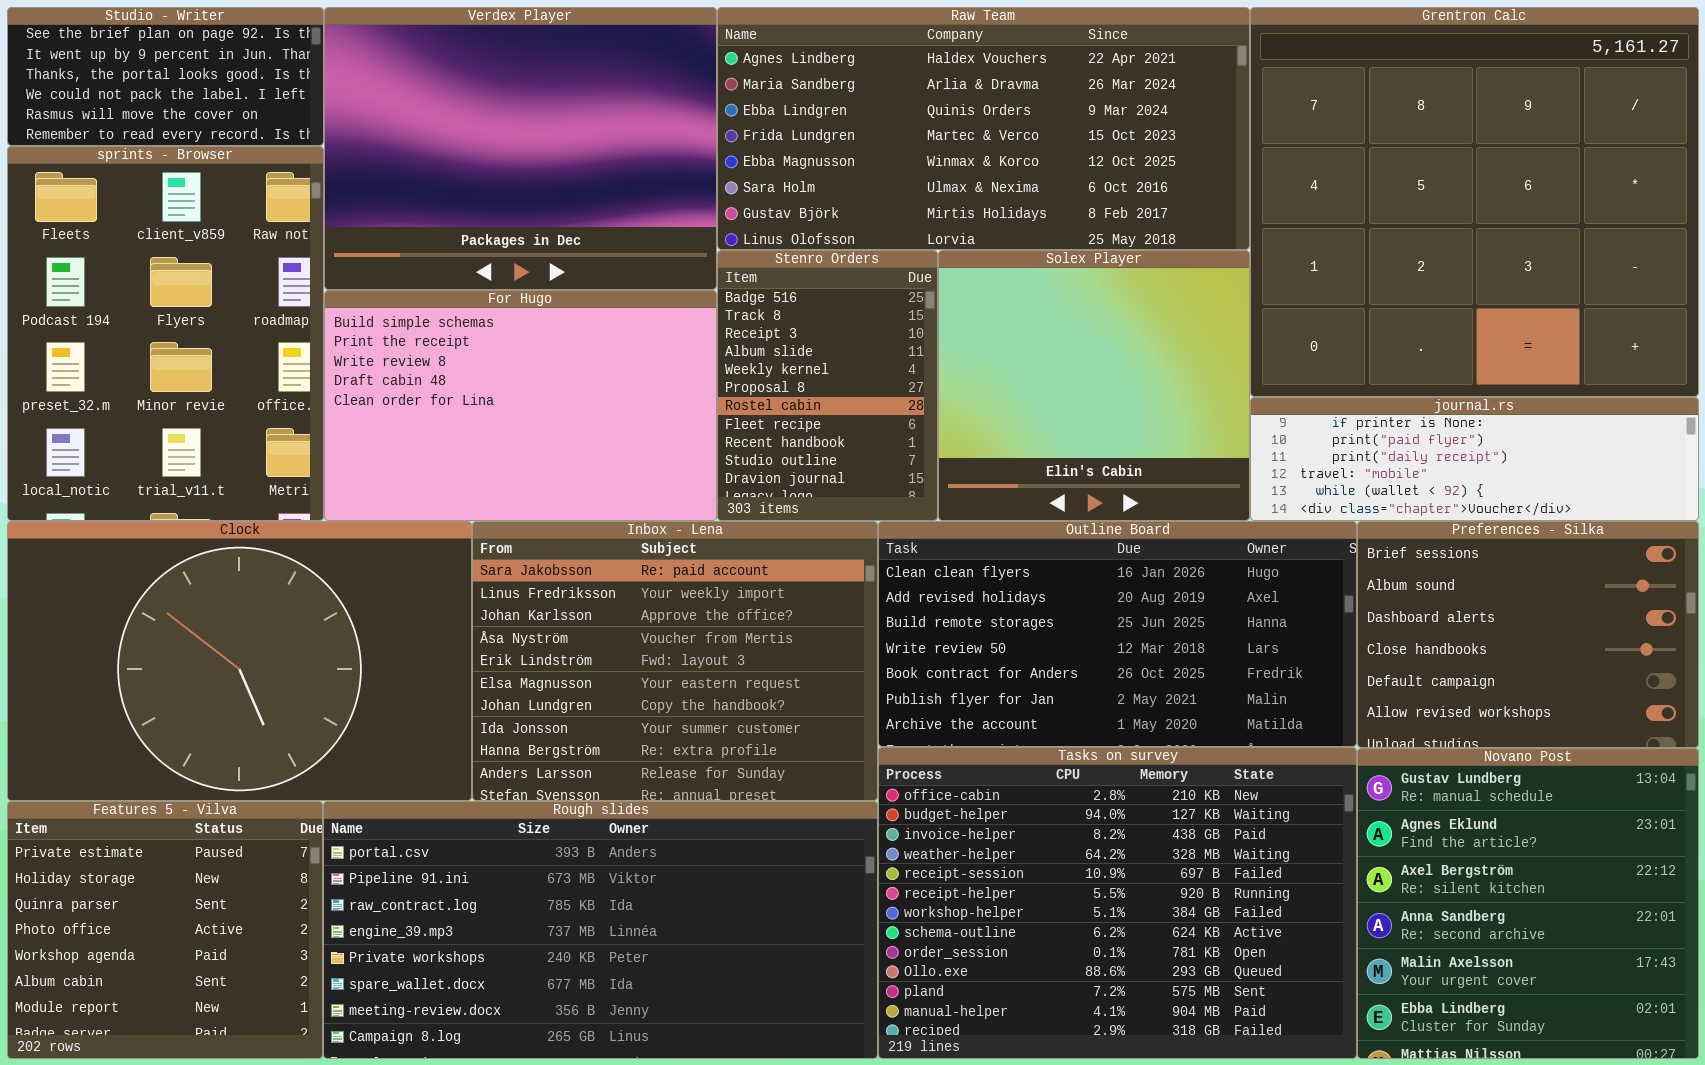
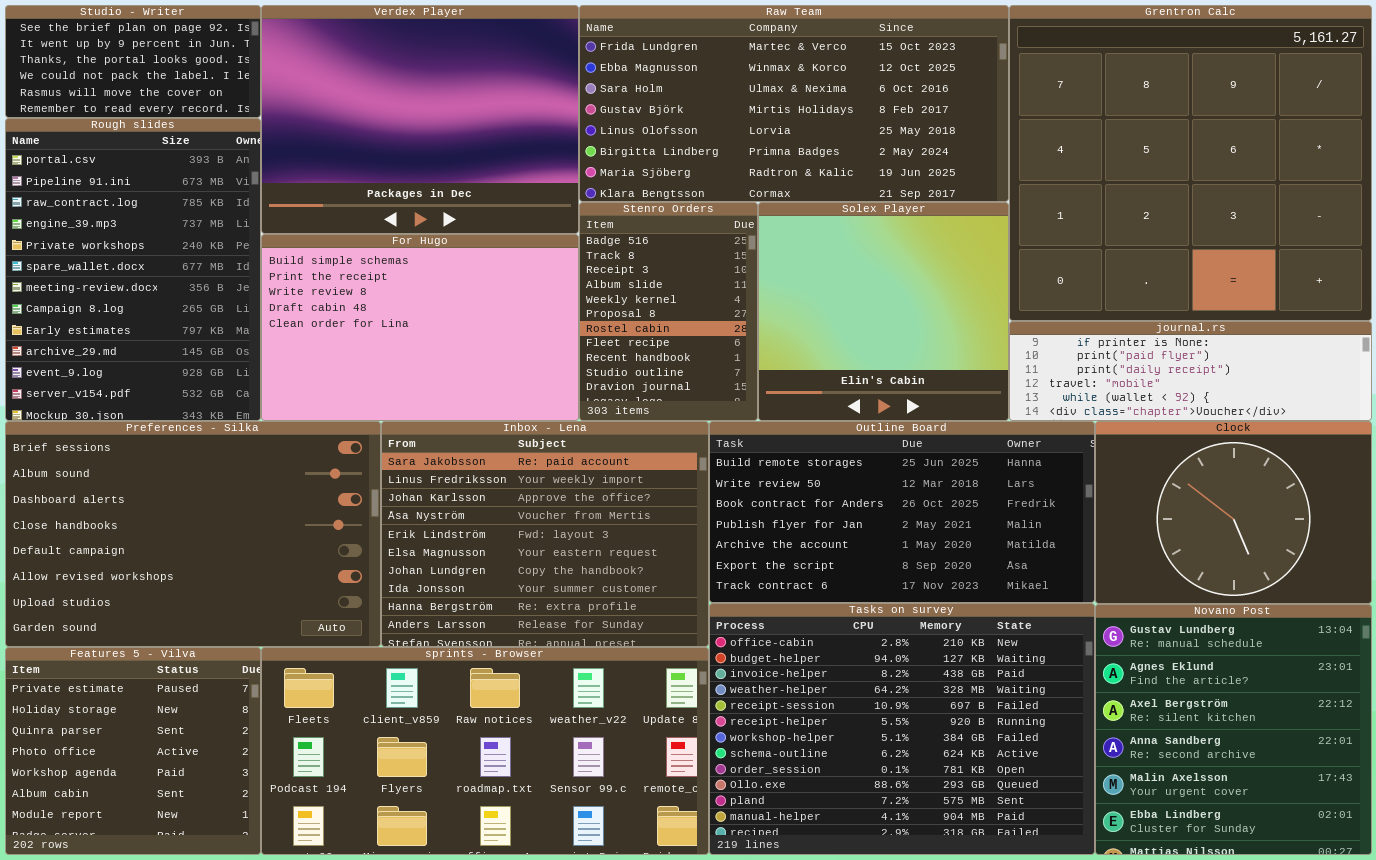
Raw Team: [717,7,1250,250] -> [579,5,1009,202], scrolled down 3 rows
sprints - Browser: [7,146,324,521] -> [261,647,709,855], moved, resized
Clock: [7,521,472,801] -> [1095,421,1372,604], moved, resized
Outline Board: [878,521,1357,747] -> [709,421,1095,603], scrolled down 2 rows
Preferences - Silka: [1357,521,1699,748] -> [5,421,381,647], moved, resized
Rough slides: [323,801,878,1059] -> [5,118,261,421], moved, resized

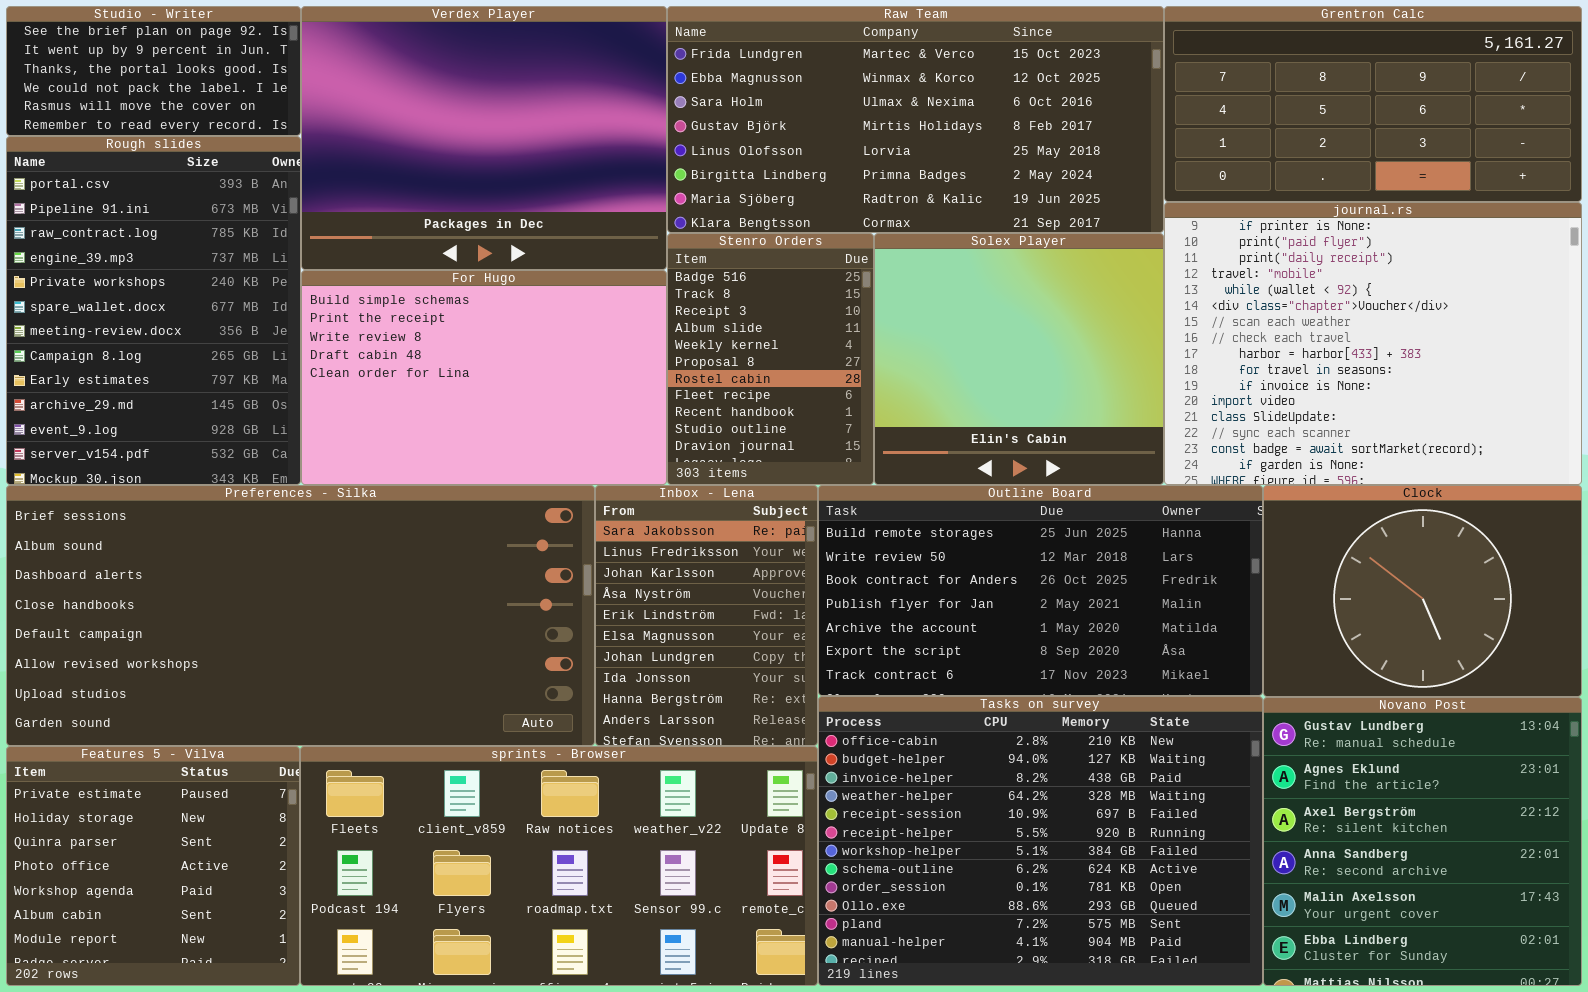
Grentron Calc: [1009,5,1372,321] -> [1164,6,1582,202], resized
journal.rs: [1009,321,1372,421] -> [1164,202,1582,485], resized
Preferences - Silka: [5,421,381,647] -> [6,485,595,746], resized
Inbox - Lena: [381,421,709,647] -> [595,485,818,746], resized

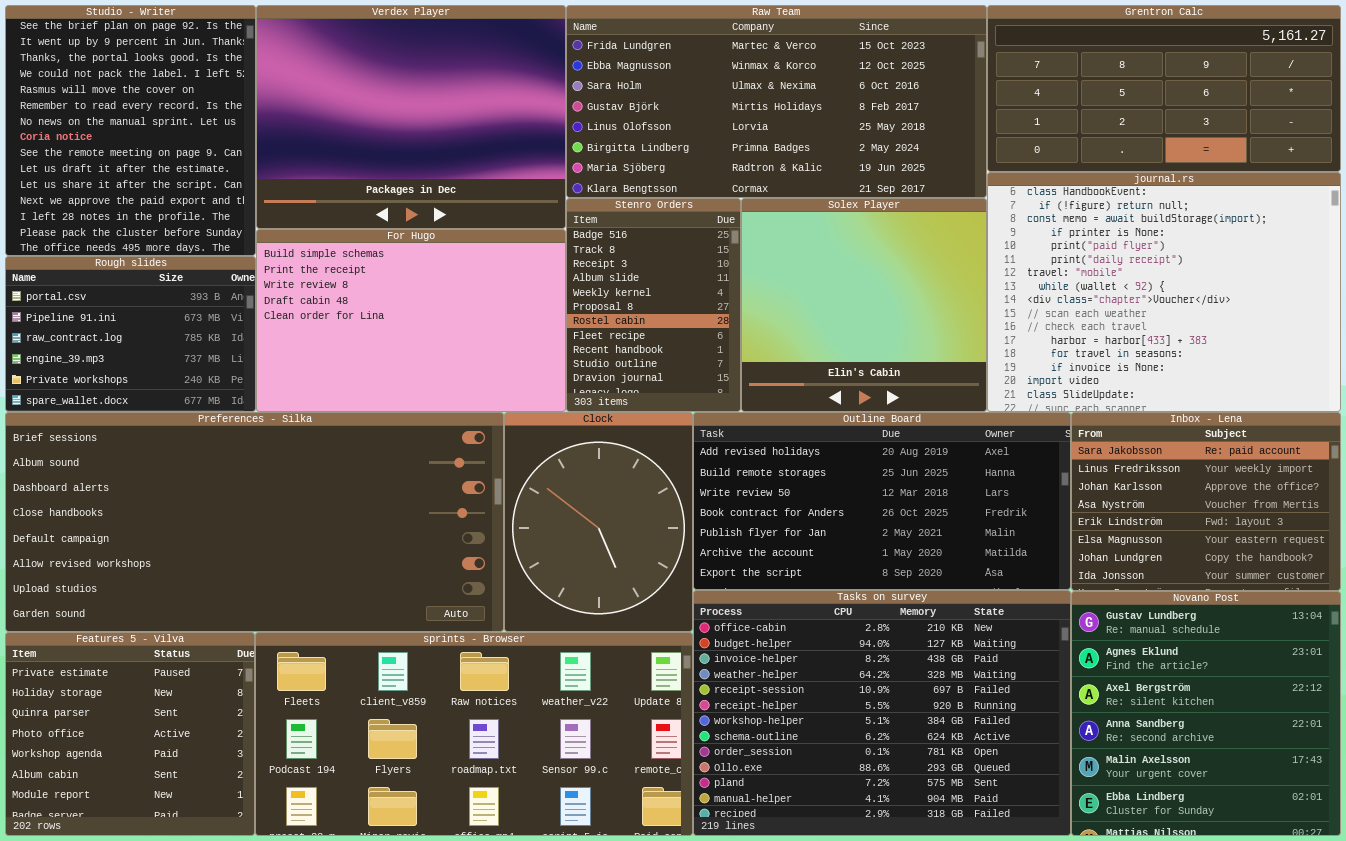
Studio - Writer: [6,6,301,136] -> [5,5,256,256], resized
Rough slides: [6,136,301,485] -> [5,256,256,412], resized
journal.rs: [1164,202,1582,485] -> [987,172,1341,412], scrolled up 3 rows
Inbox - Lena: [595,485,818,746] -> [1071,412,1341,591], moved, resized
Outline Board: [818,485,1263,696] -> [693,412,1071,590], scrolled up 1 row
Clock: [1263,485,1582,697] -> [504,412,693,632], moved, resized

